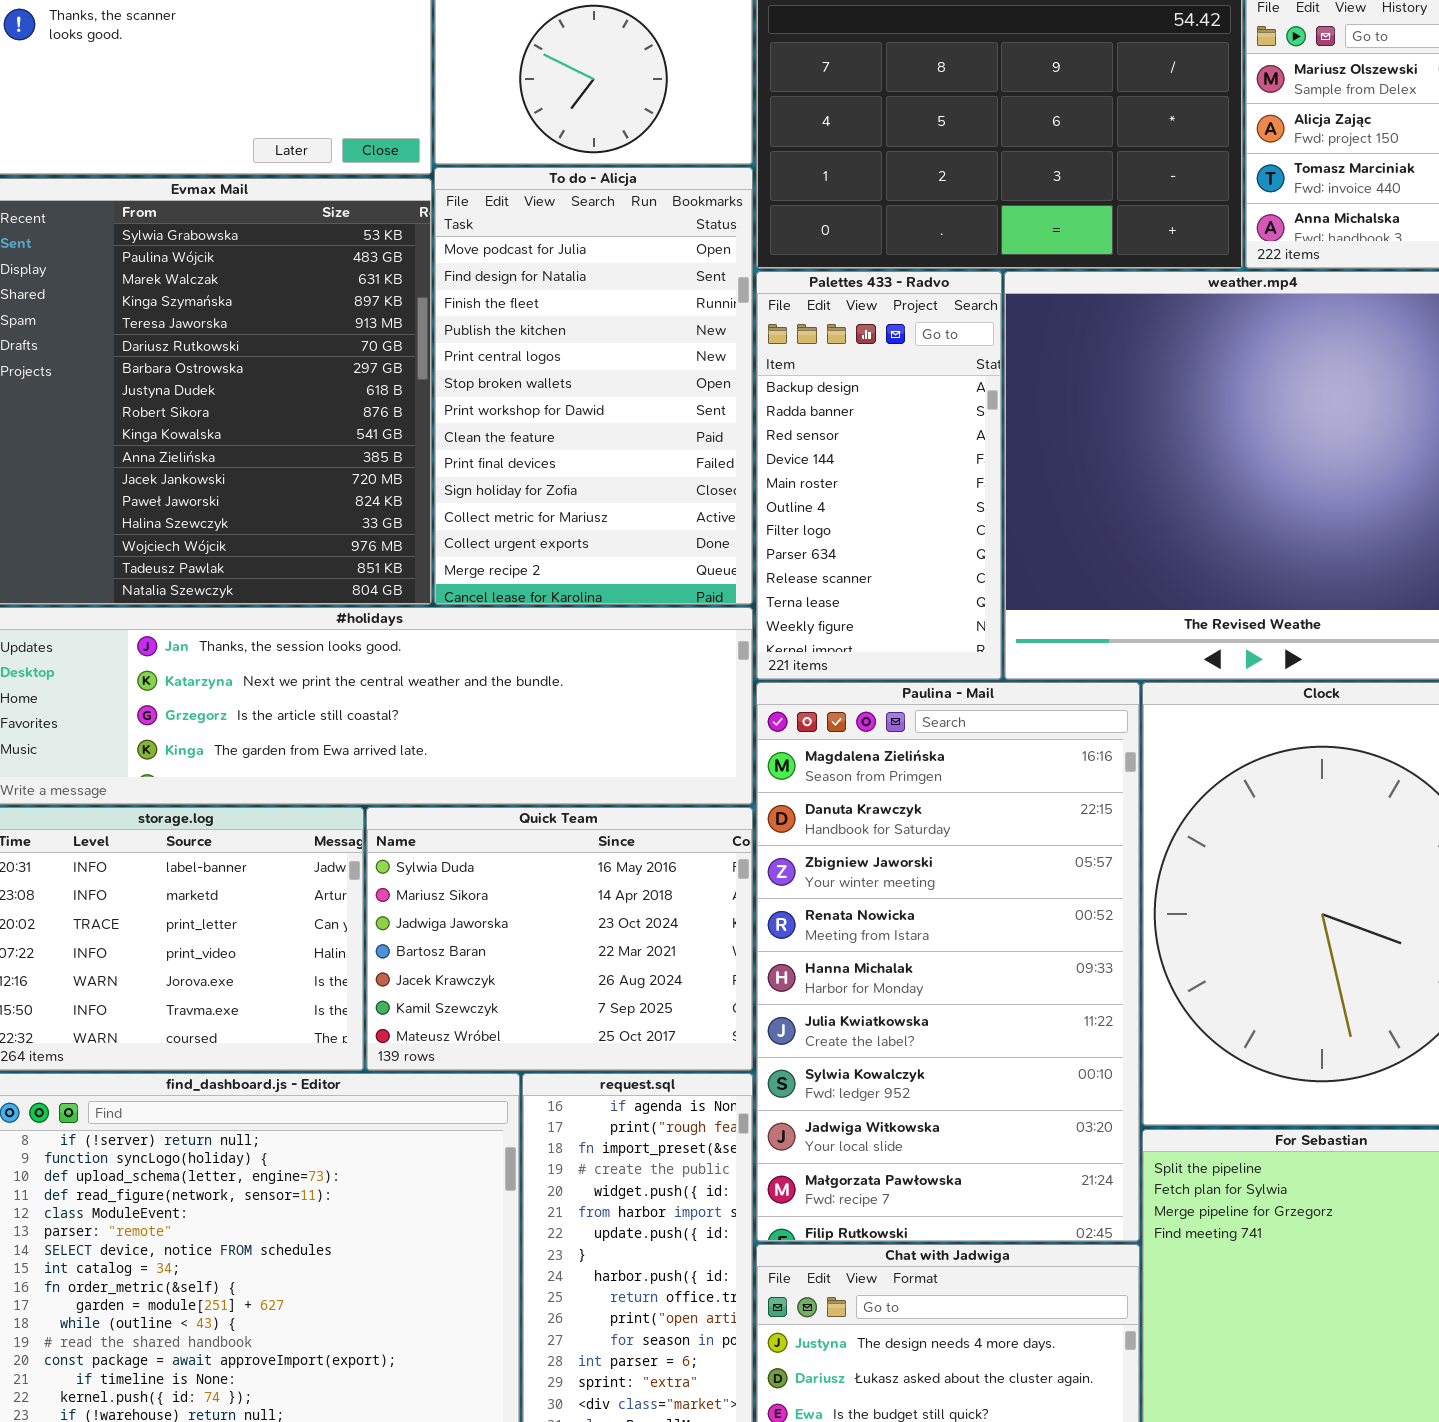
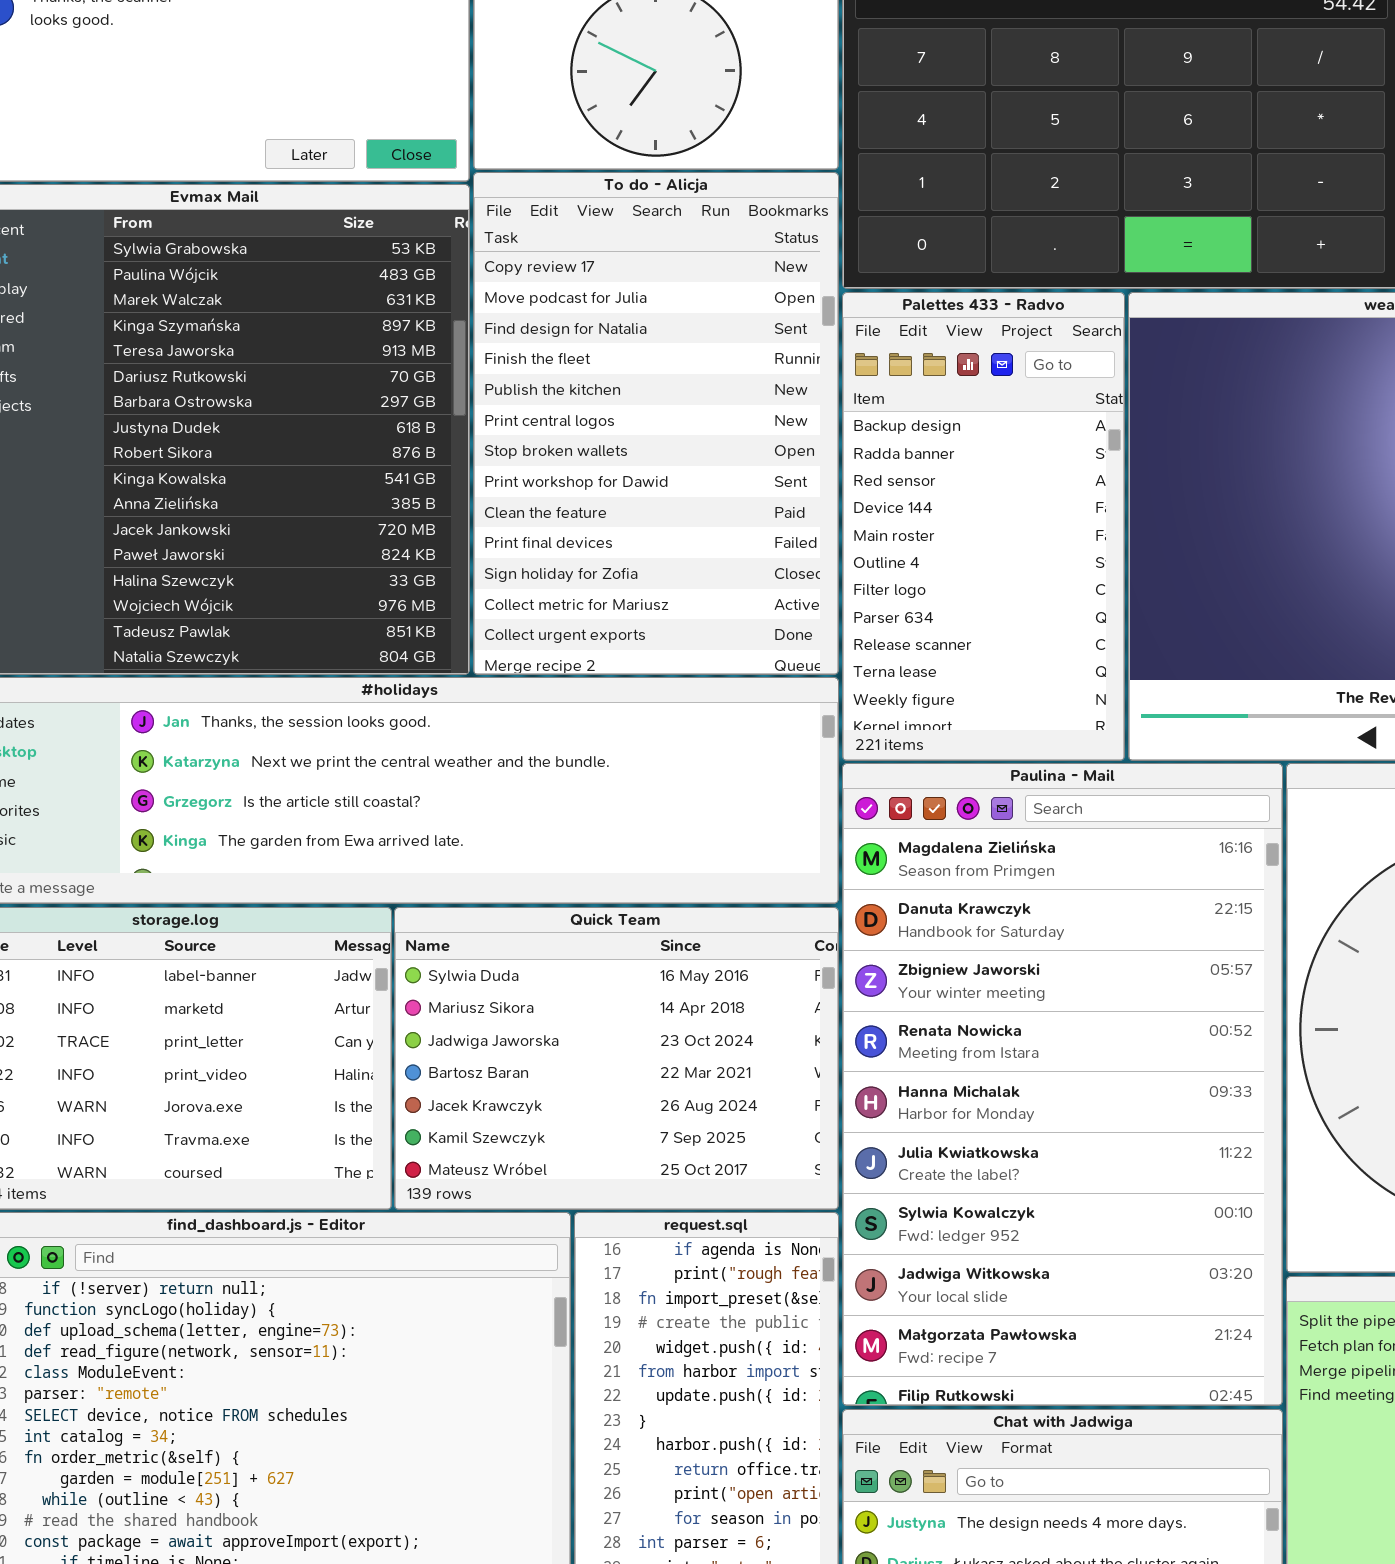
To do - Alicja: [434,167,753,605] -> [473,172,839,675], scrolled up 1 row

